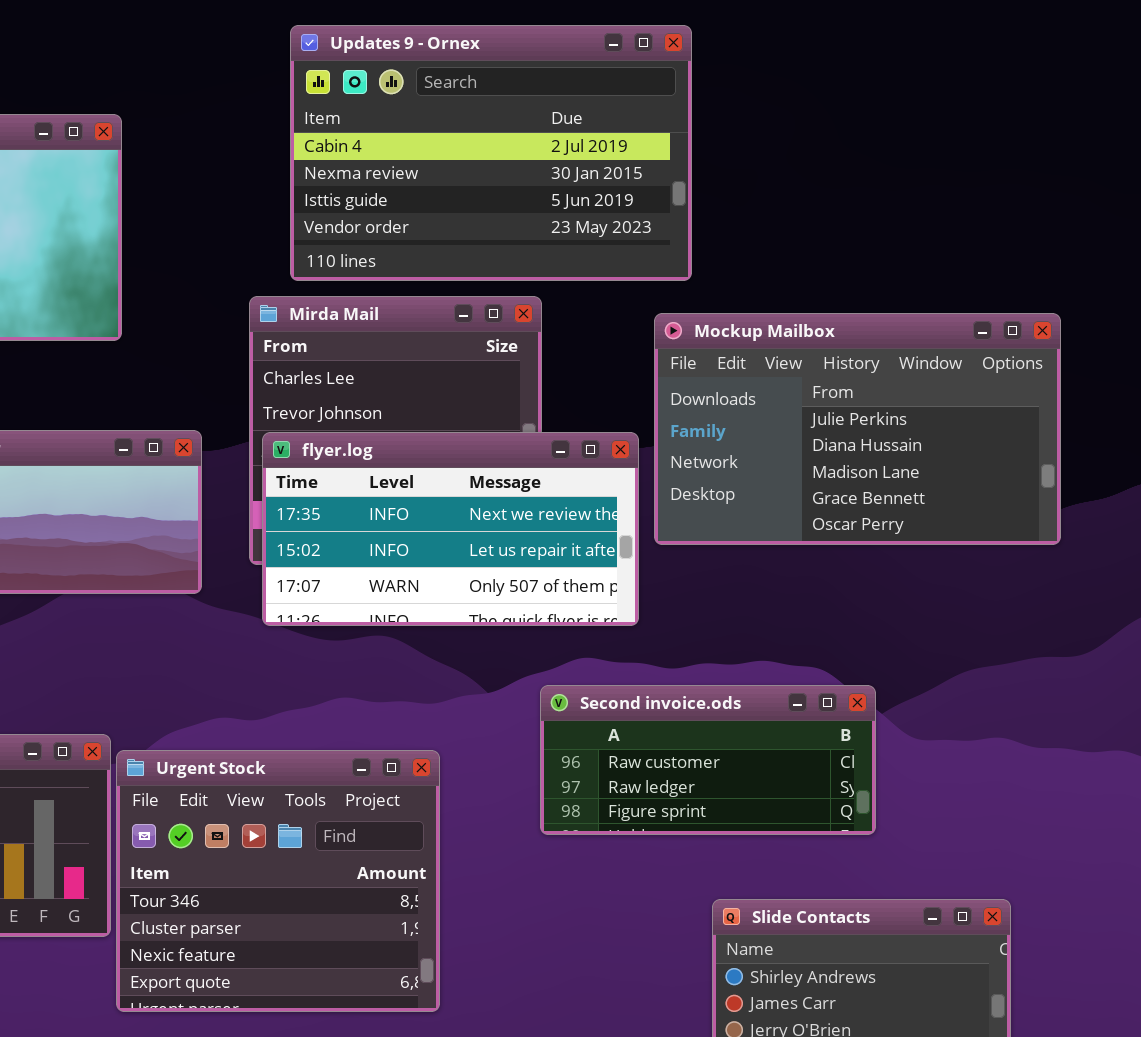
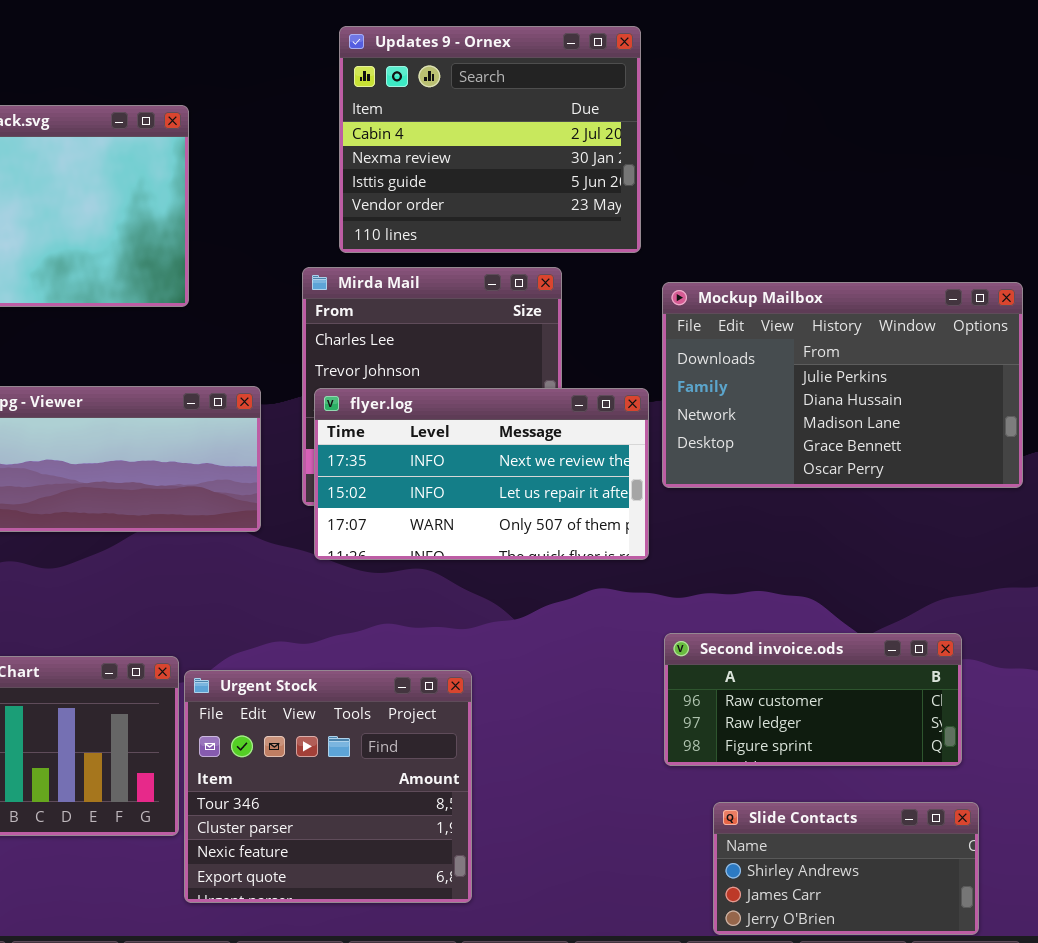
Updates 9 - Ornex: [290,25,692,281] -> [339,26,641,253], resized
Second invoice.ods: [540,685,876,835] -> [664,633,962,766], moved

